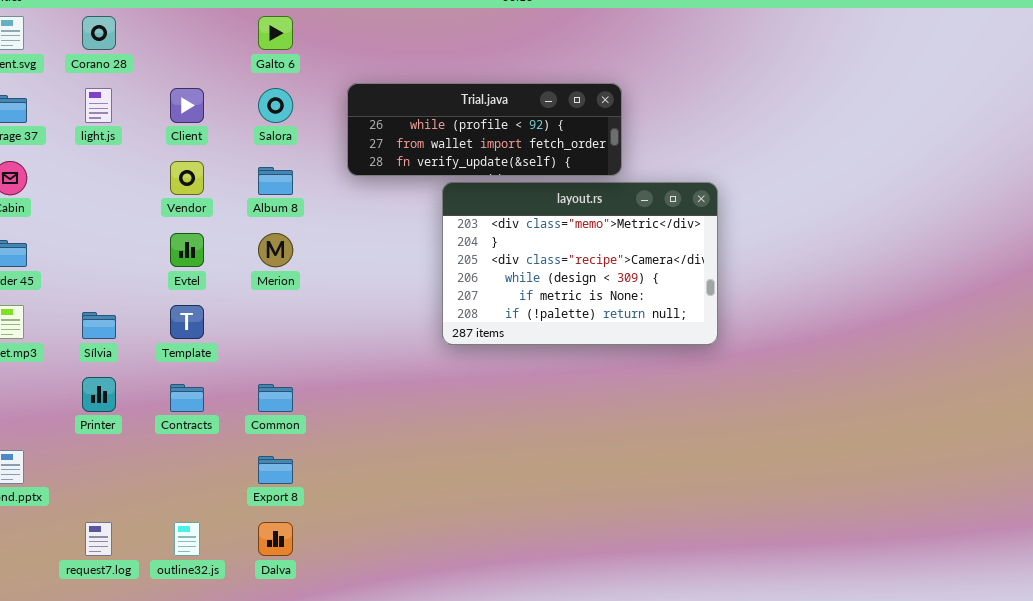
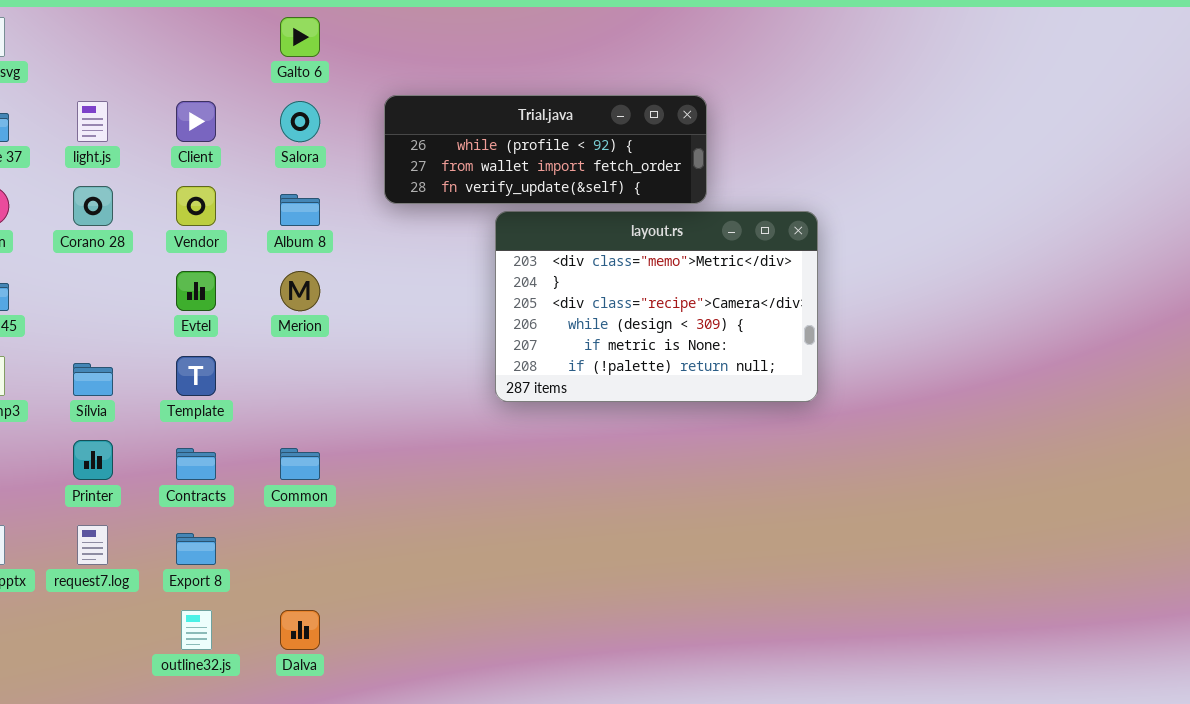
Corano 28: [82,16,116,50] -> [73,186,113,226], moved
Export 8: [258,456,293,484] -> [176,533,216,565], moved
request7.log: [85,522,112,556] -> [77,525,108,565], moved

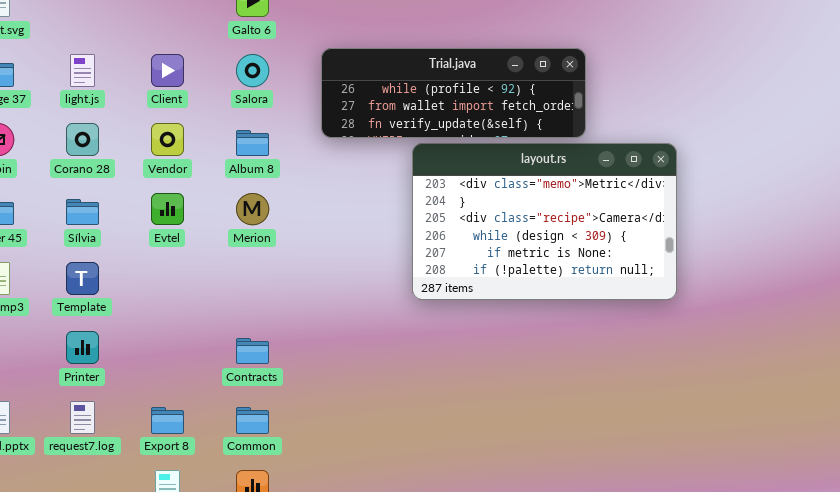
Template: [176,356,216,396] -> [66,262,99,295], moved
Sílvia: [73,363,113,396] -> [66,199,99,225], moved
Contracts: [176,448,216,480] -> [236,338,269,364], moved
Common: [280,448,320,480] -> [236,407,269,434], moved

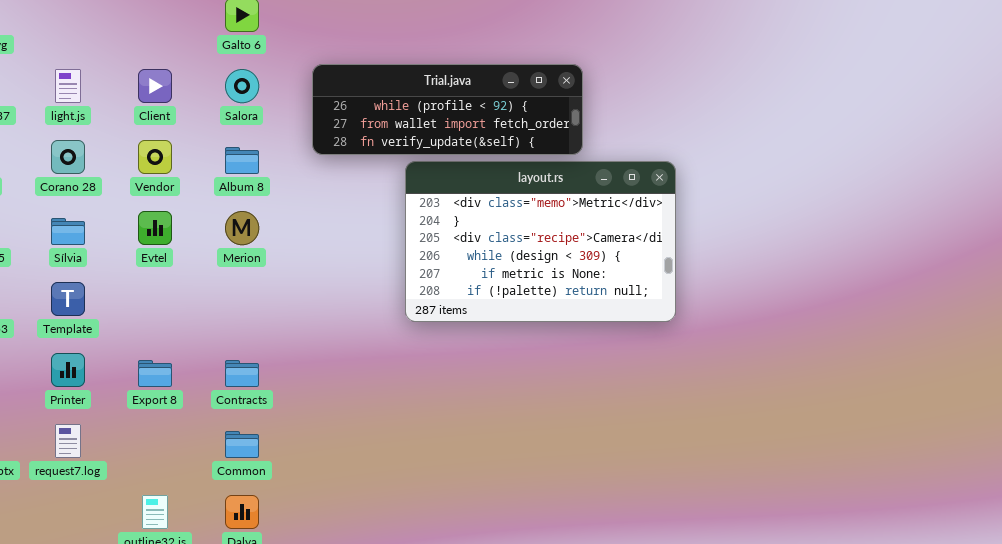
Export 8: [151,407,184,434] -> [138,360,172,387], moved

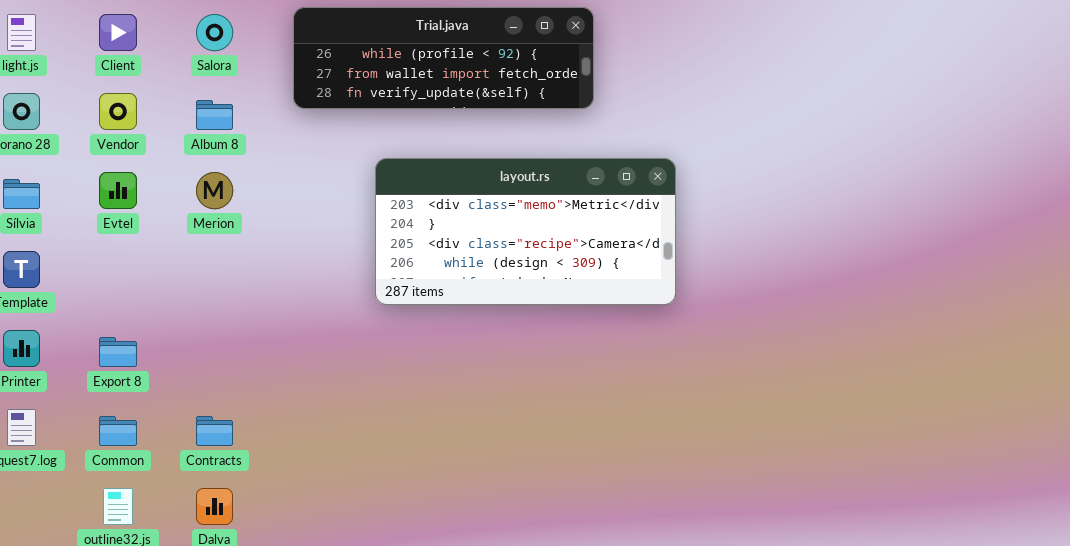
layout.rs: [405,161,676,322] -> [375,158,676,305], moved, resized
Contracts: [225,360,259,387] -> [196,416,233,446], moved
Common: [225,431,259,458] -> [99,416,137,446], moved

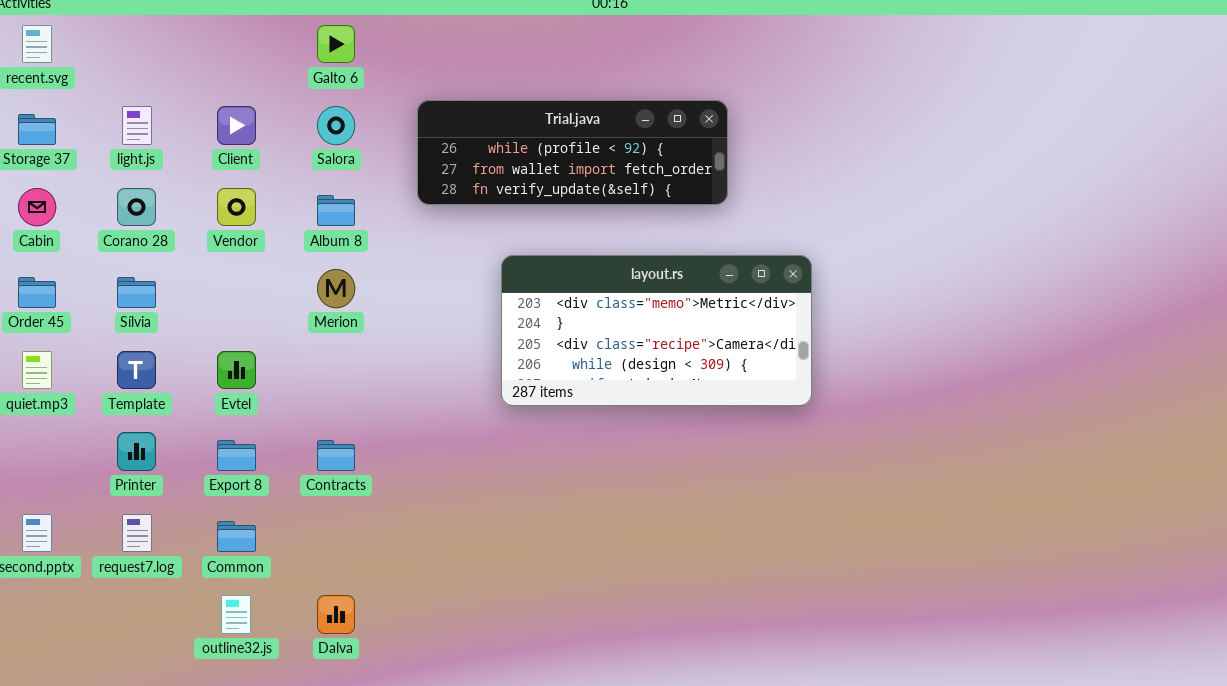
Evtel: [99,172,137,209] -> [217,351,256,389], moved
Contracts: [196,416,233,446] -> [317,440,355,471], moved

